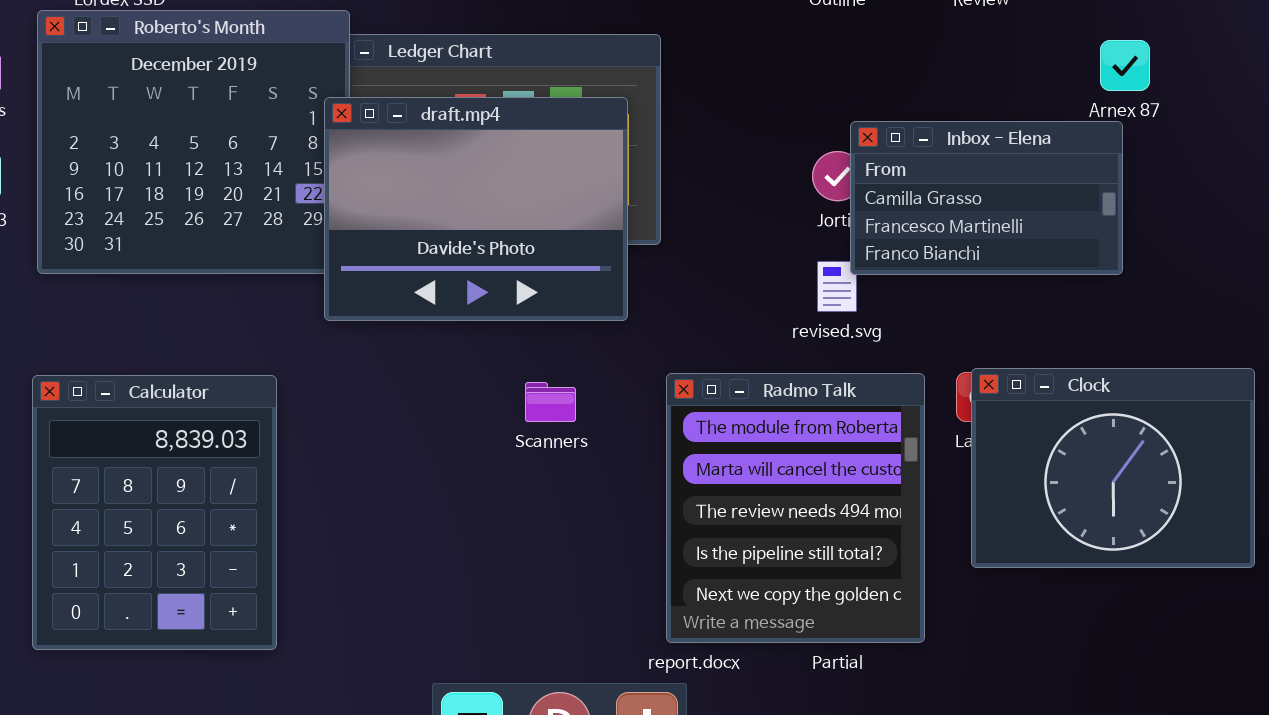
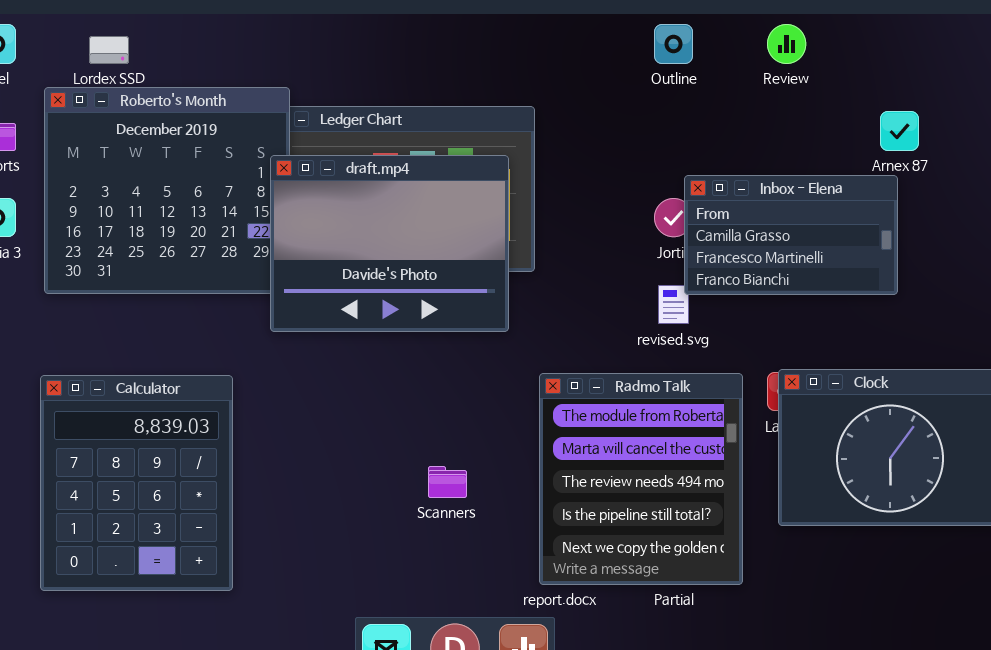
Scanners: [525,382,576,422] -> [428,466,467,498], moved

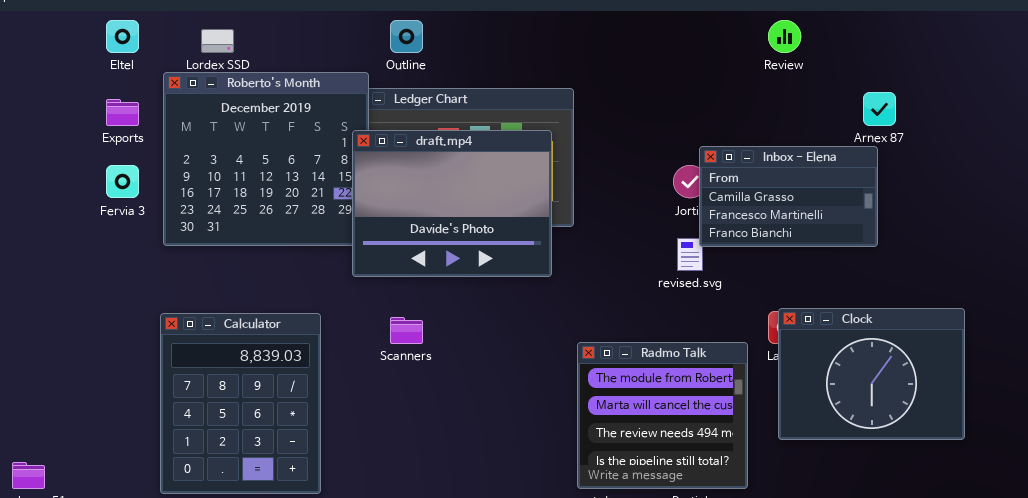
Outline: [654,24,693,64] -> [390,20,423,53], moved
Radmo Talk: [539,373,743,585] -> [577,342,748,489], resized
Scanners: [428,466,467,498] -> [390,317,423,344], moved

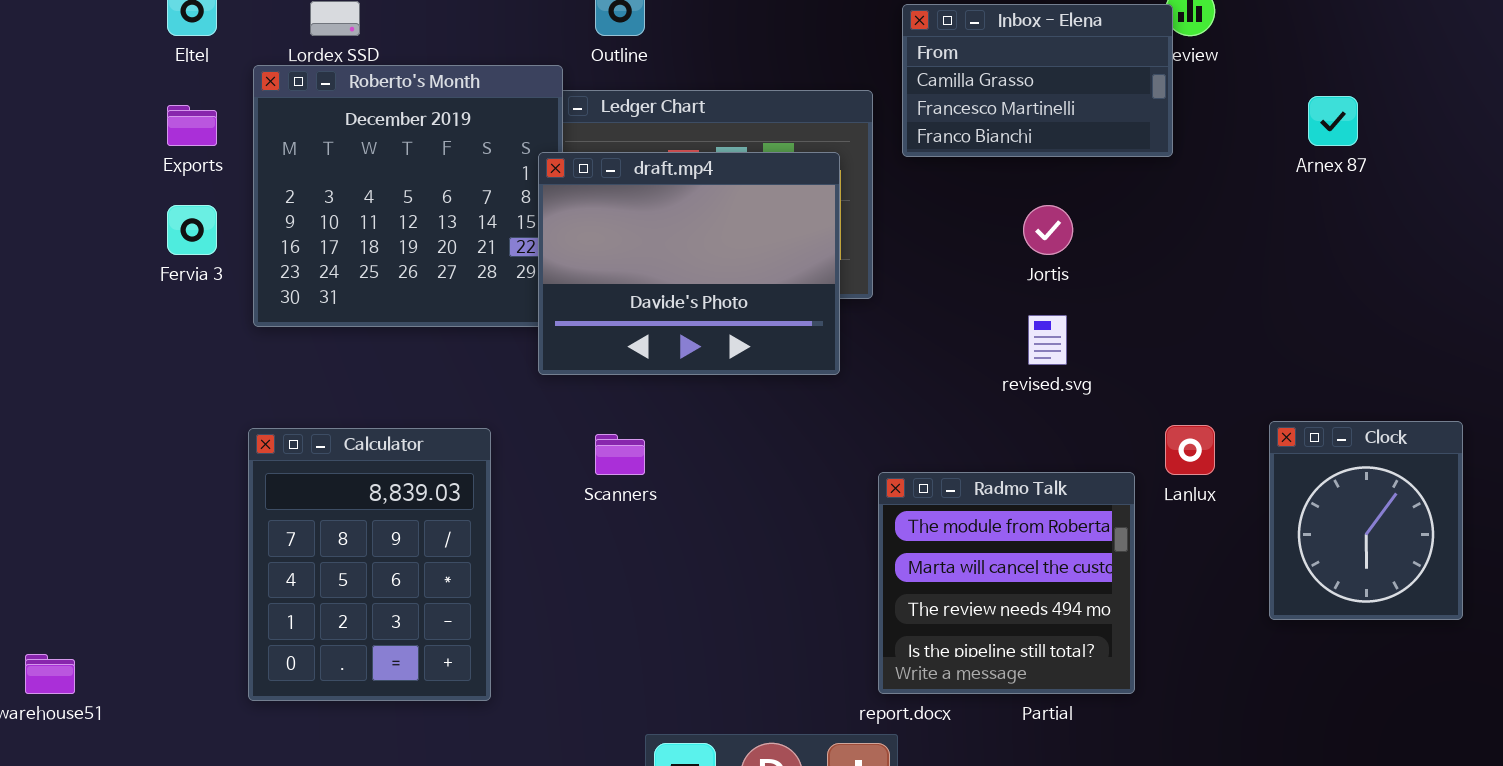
Inbox - Elena: [699,146,878,247] -> [902,4,1173,157], moved
Clock: [778,308,965,440] -> [1269,421,1463,620], resized

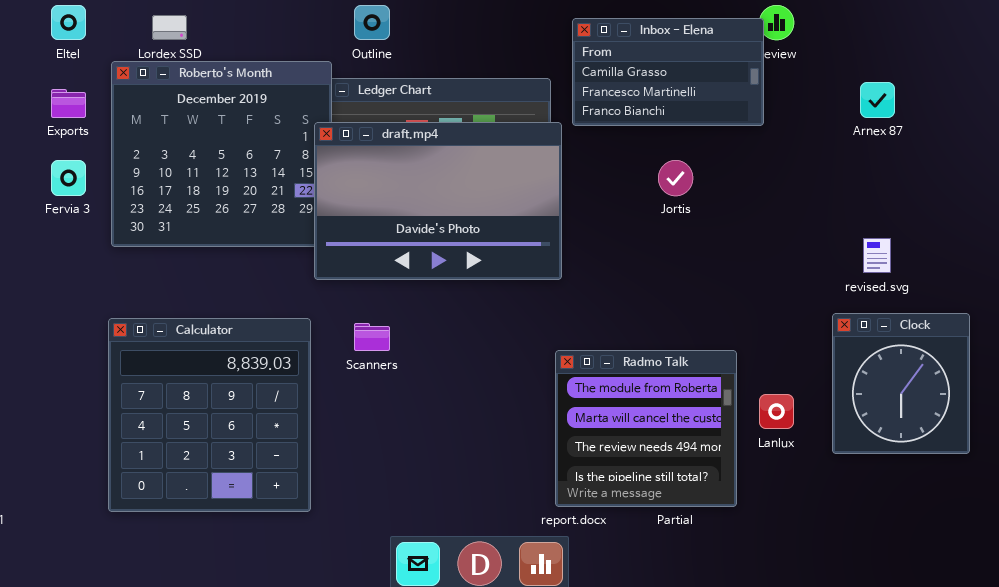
draft.mp4: [538,152,840,375] -> [314,122,562,280], resized
revised.svg: [1028,315,1067,365] -> [863,238,891,273], moved
Lanlux: [1165,425,1215,475] -> [759,394,794,429], moved
Calculator: [248,428,491,701] -> [108,318,311,512], resized

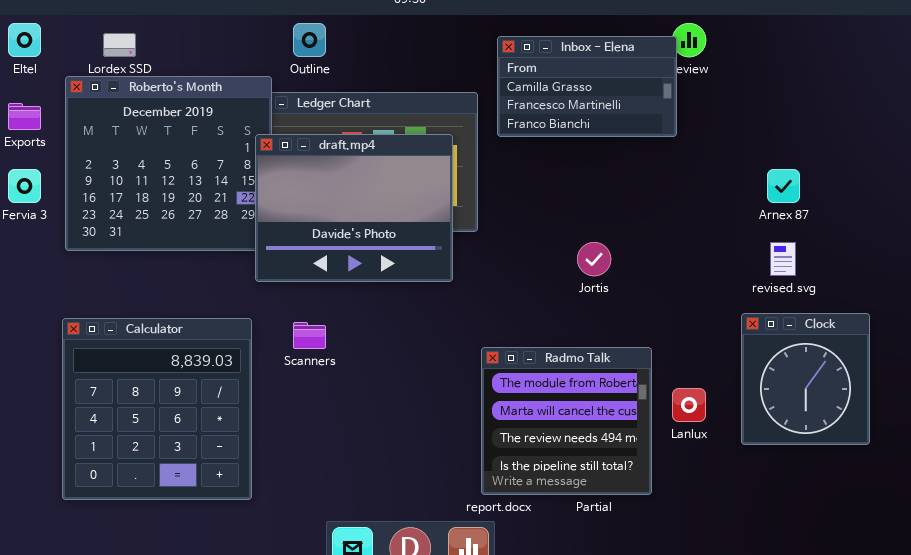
Arnex 87: [860,82,895,118] -> [767,169,800,203], moved
draft.mp4: [314,122,562,280] -> [255,134,453,282], resized
Jortis: [658,160,693,196] -> [577,242,611,276], moved

